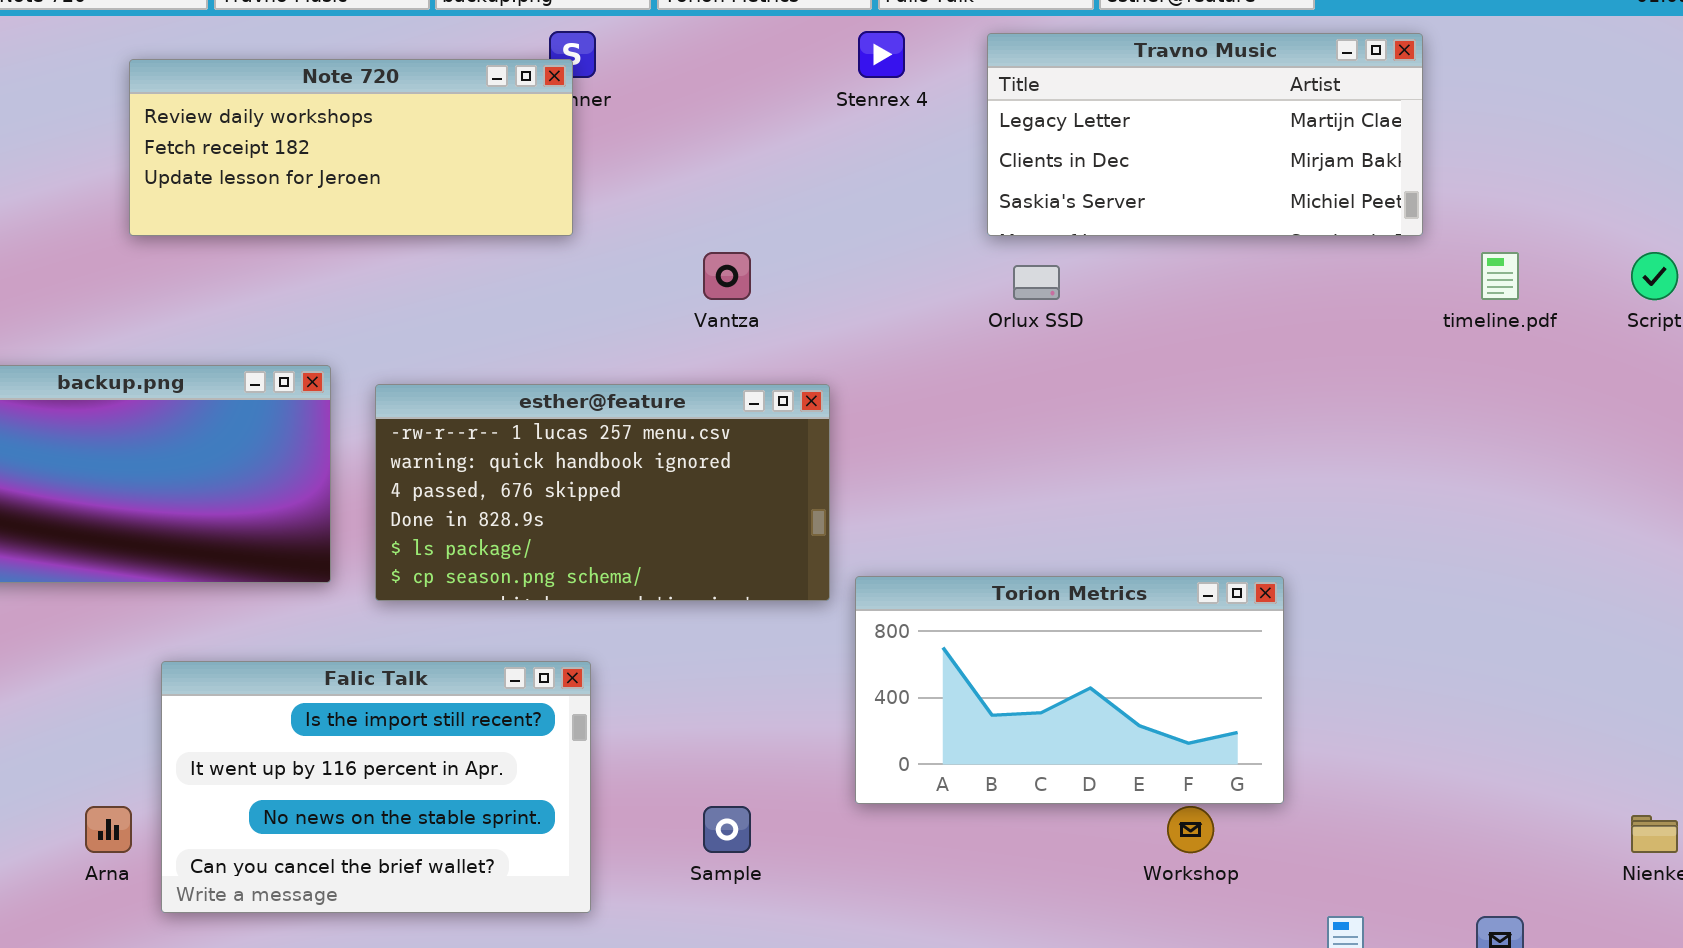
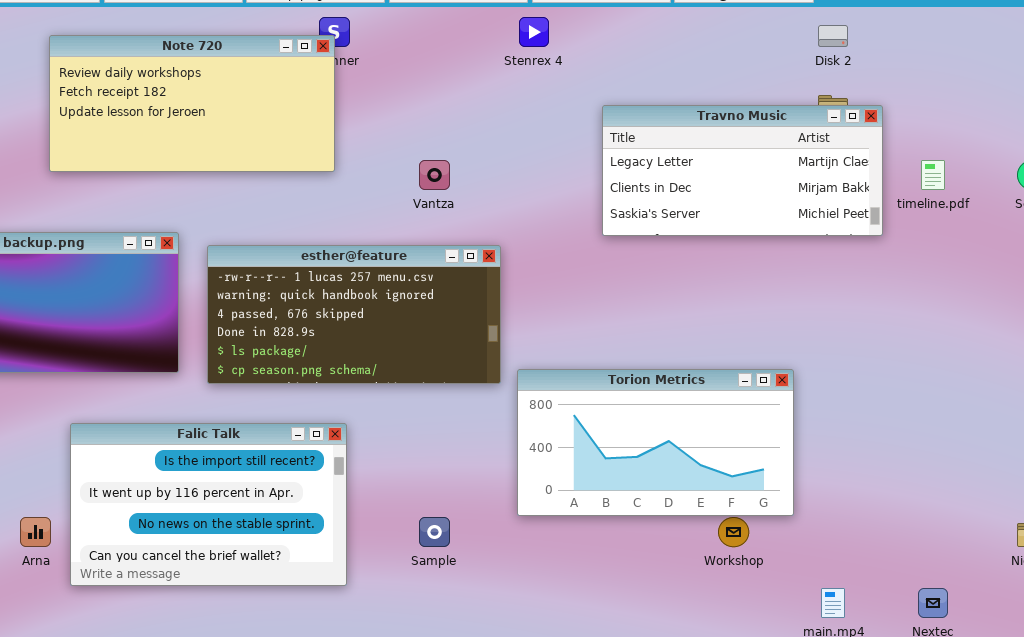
Travno Music: [987,33,1423,236] -> [602,105,883,236], moved
Note 720: [129,59,573,236] -> [49,35,335,172], resized

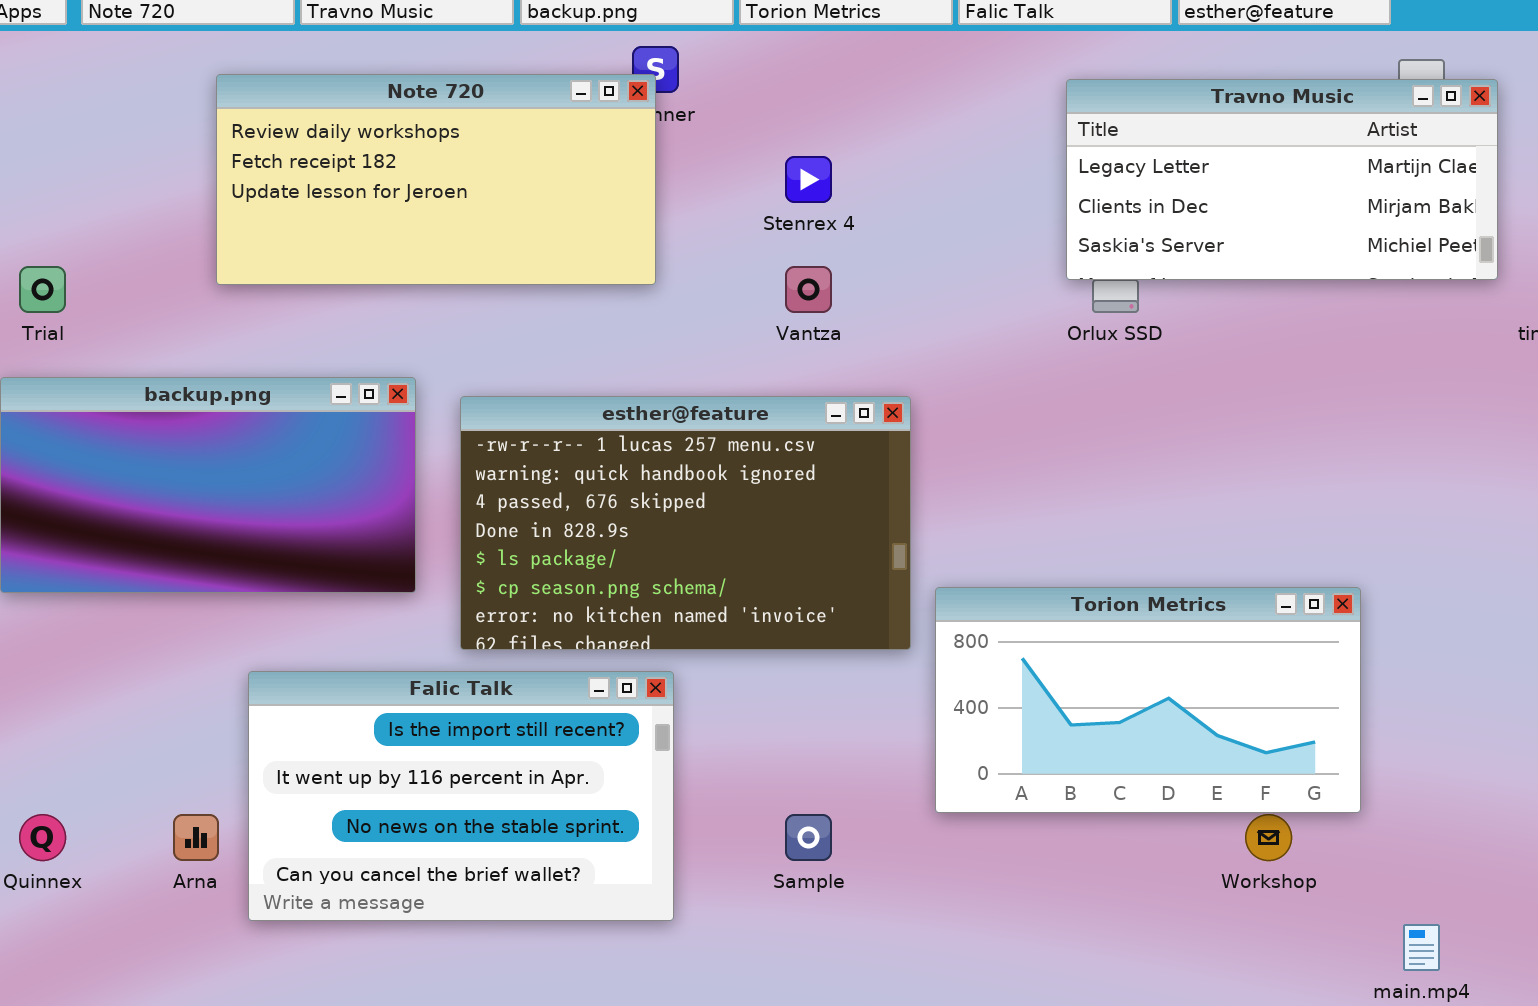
Stenrex 4: [519,17,549,47] -> [785,156,832,203], moved
Travno Music: [602,105,883,236] -> [1066,79,1498,280], moved
esther@feature: [207,245,501,384] -> [460,396,911,650], resized

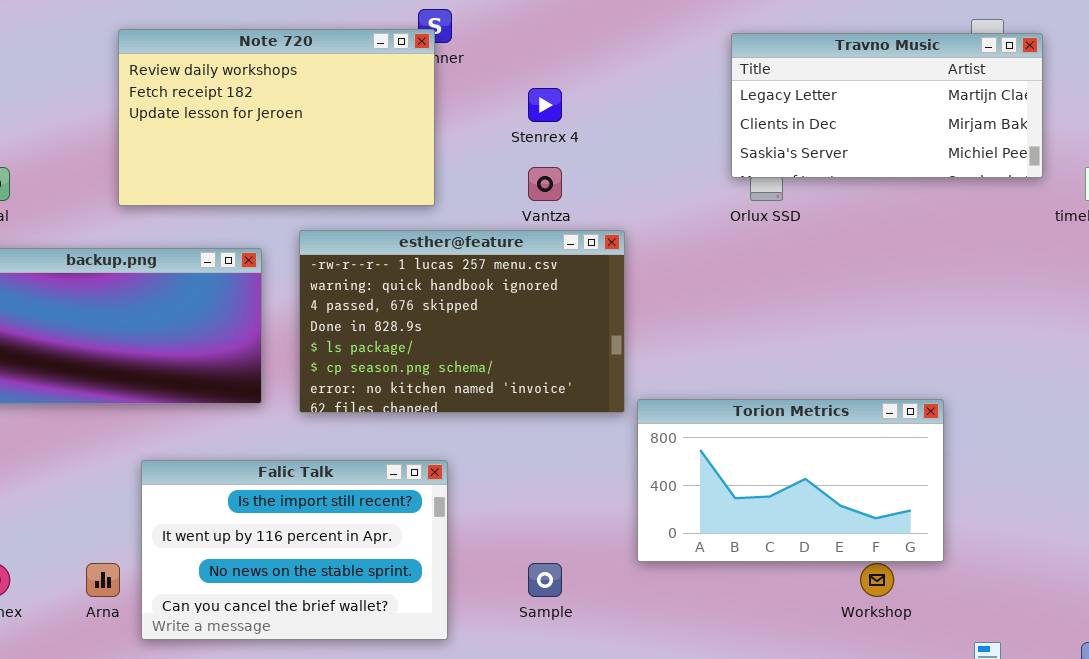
Note 720: [216,74,656,285] -> [118,29,435,206], resized
esther@feature: [460,396,911,650] -> [299,230,625,413], moved

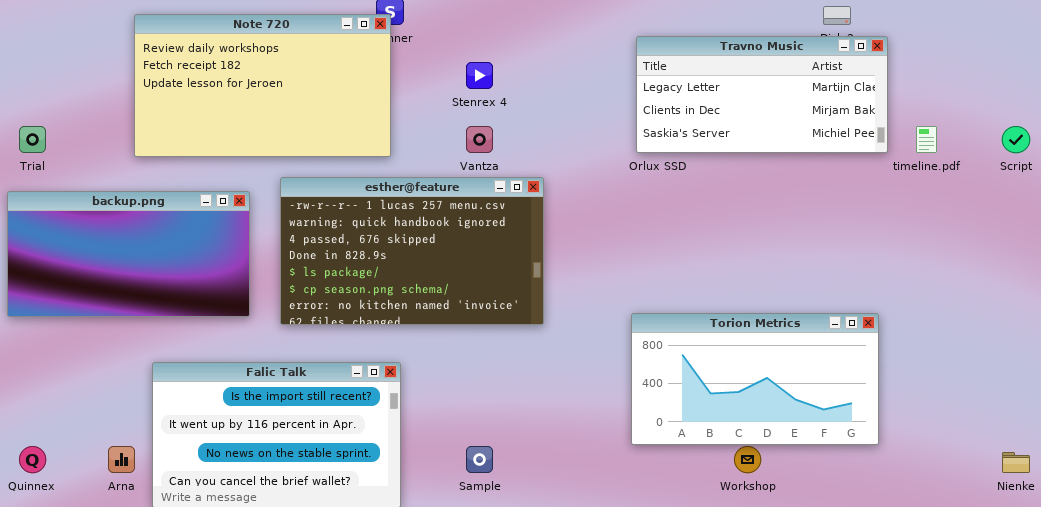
Travno Music: [731,33,1043,178] -> [636,36,888,153], moved
Torion Metrics: [637,399,944,562] -> [631,313,879,445], moved

